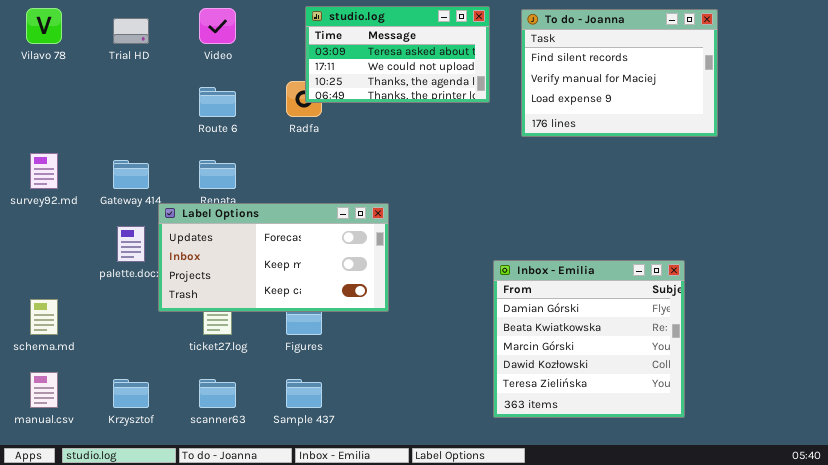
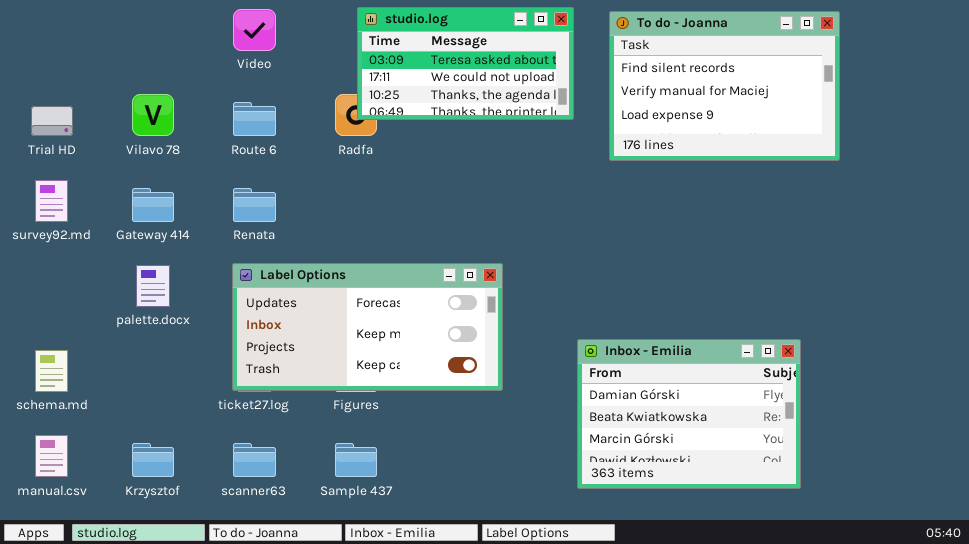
Vilavo 78: [26,8,62,44] -> [132,94,174,136], moved
Trial HD: [113,18,149,44] -> [31,106,73,136], moved
Label Options: [158,203,389,312] -> [232,263,503,391], moved
Inbox - Emilia: [493,260,685,418] -> [577,339,801,489], resized

